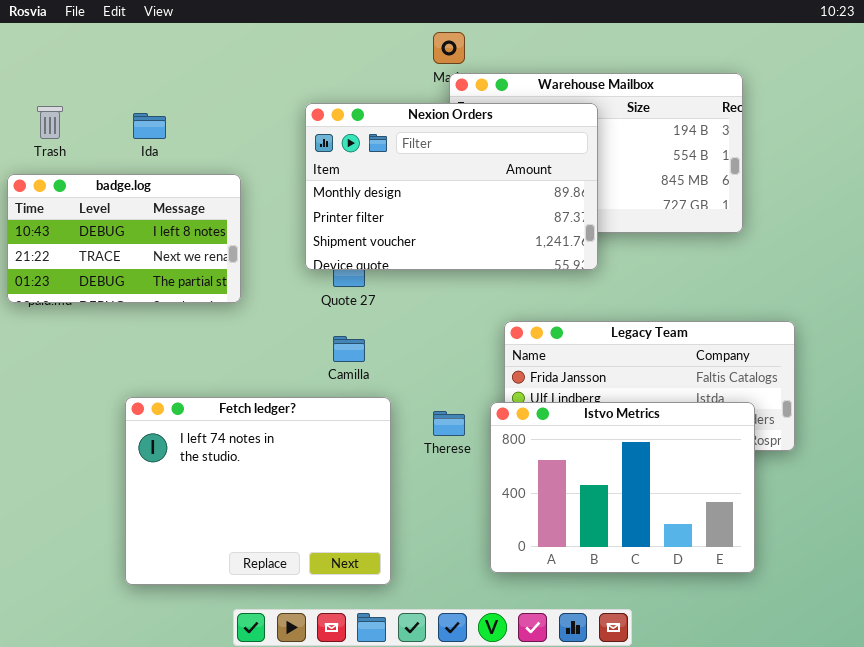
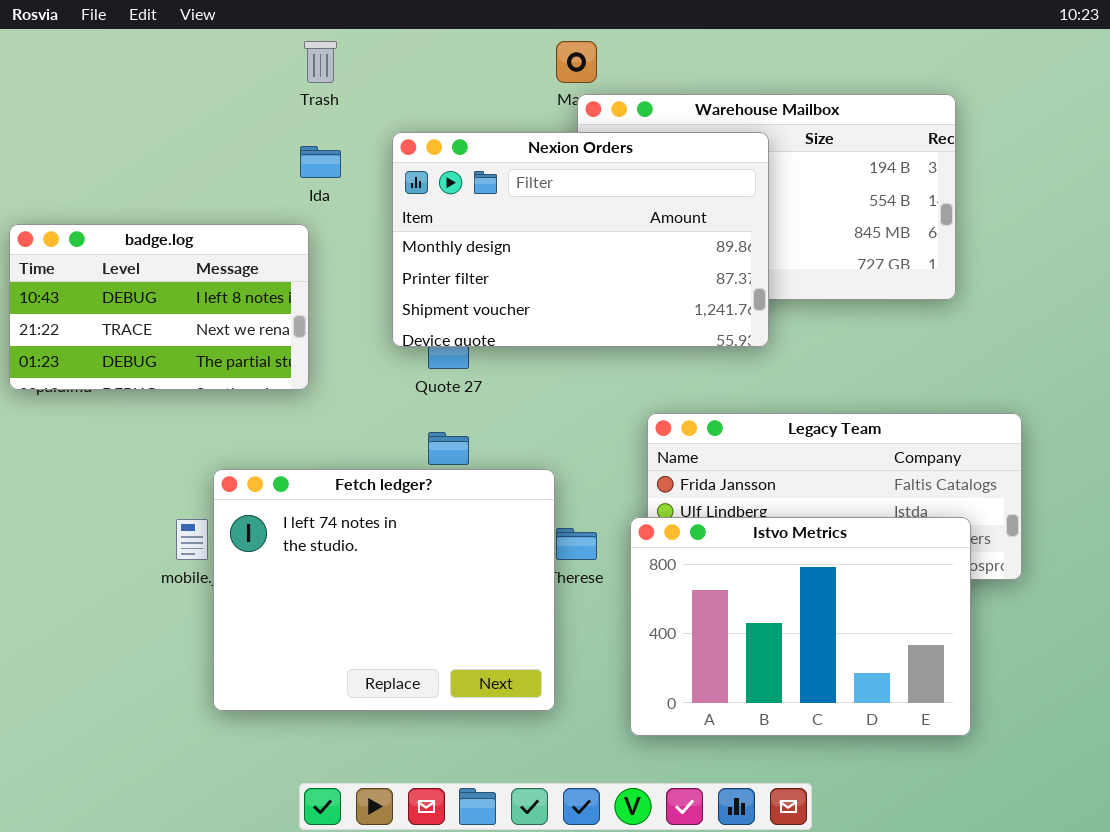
Trash: [37,106,63,139] -> [304,41,337,83], moved
Ida: [133,113,166,139] -> [300,146,341,178], moved
Fetch ledger?: [125,397,391,585] -> [213,469,555,711], moved

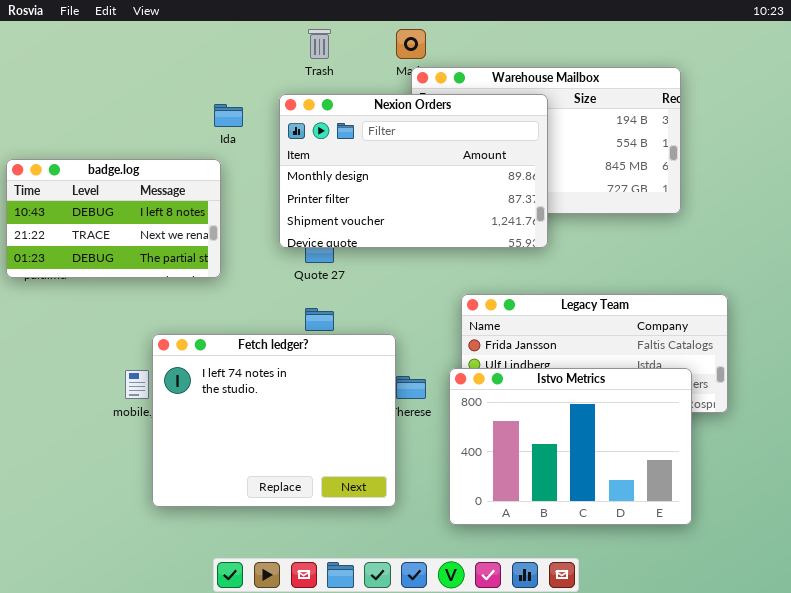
Trash: [304,41,337,83] -> [308,29,331,59], moved

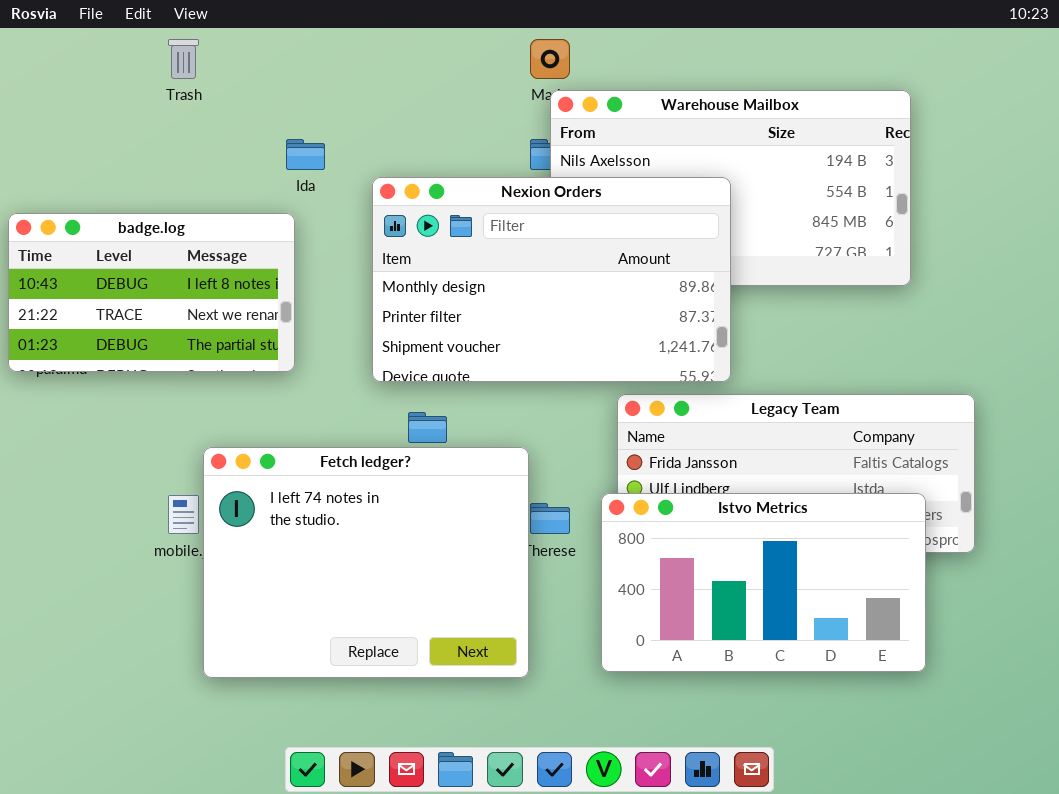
Trash: [308,29,331,59] -> [168,39,199,79], moved
Nexion Orders: [279,94,548,248] -> [372,177,731,382], moved
Istvo Metrics: [449,368,692,525] -> [601,493,926,672], resized

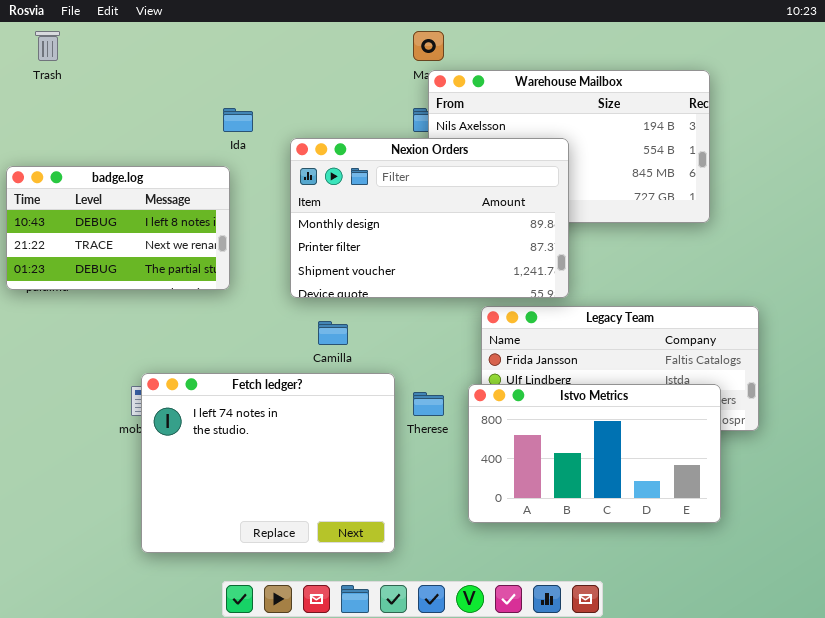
Trash: [168,39,199,79] -> [35,31,60,61], moved
Fetch ledger?: [203,447,529,678] -> [141,373,395,553], moved

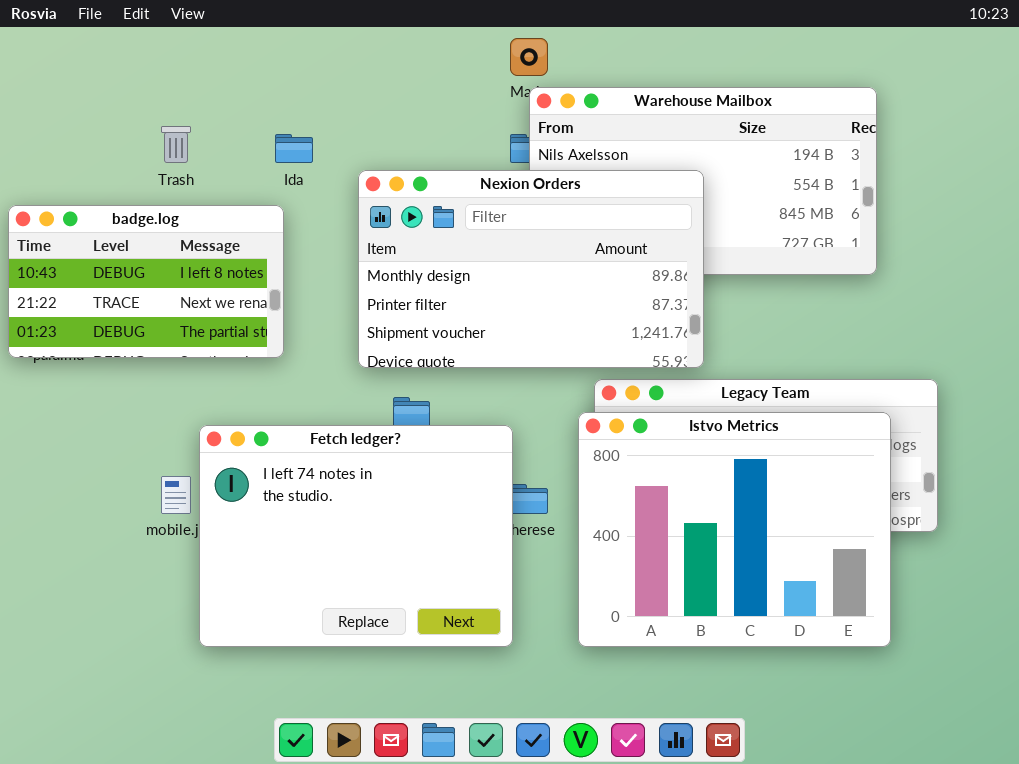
Trash: [35,31,60,61] -> [161,126,191,163], moved
Fetch ledger?: [141,373,395,553] -> [199,425,513,647], moved
Istvo Metrics: [468,384,721,523] -> [578,412,891,647], resized

